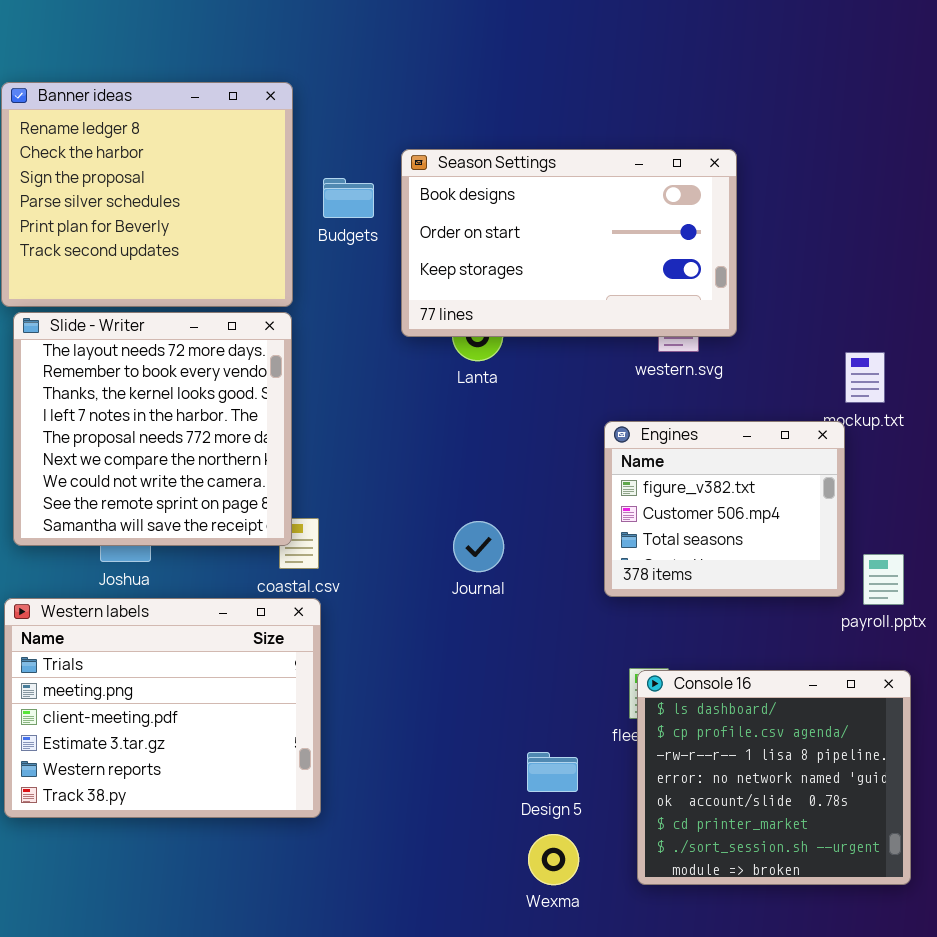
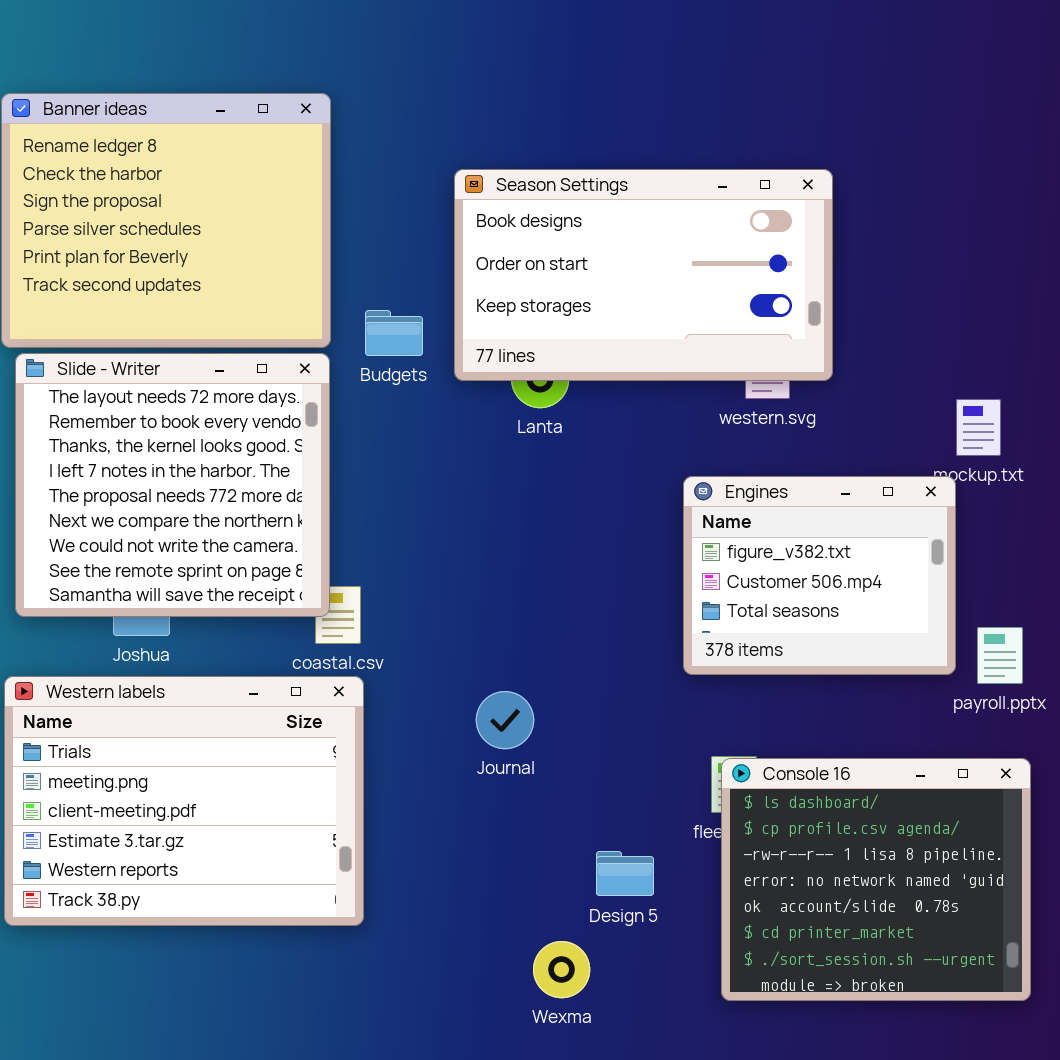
Budgets: [323,178,374,218] -> [365,310,423,356], moved
Journal: [453,521,504,572] -> [476,691,534,749], moved
Wexma: [528,834,579,885] -> [533,941,590,998], moved

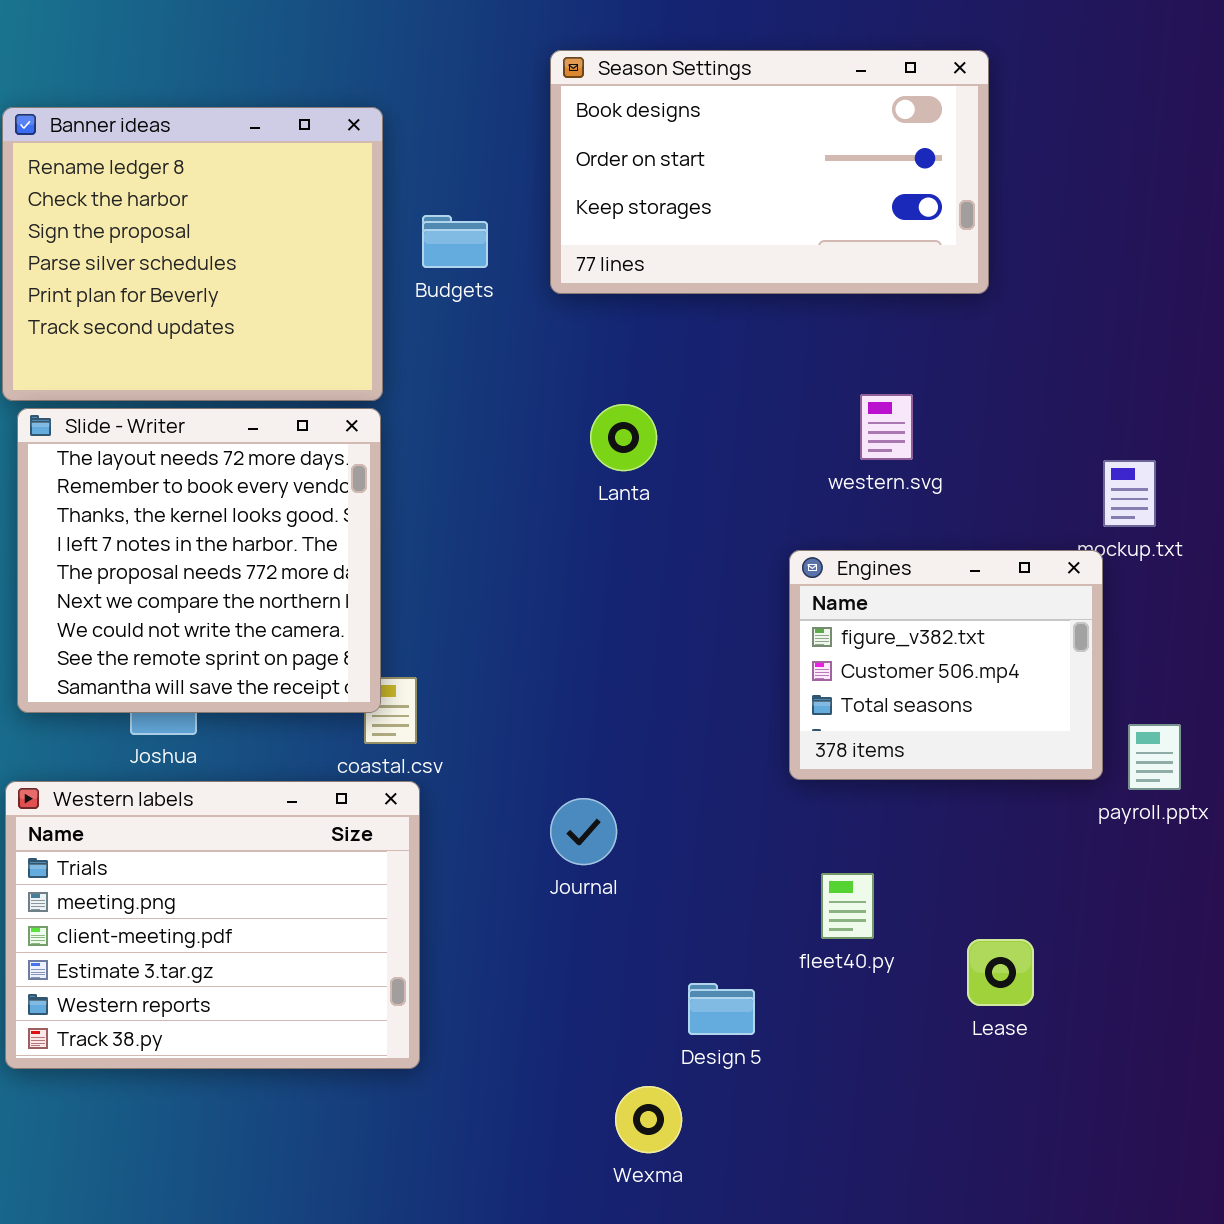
Season Settings: [454,169,833,381] -> [550,50,989,294], moved
Budgets: [365,310,423,356] -> [422,215,488,268], moved
Console 16: [721,758,1031,1001] -> none, closed

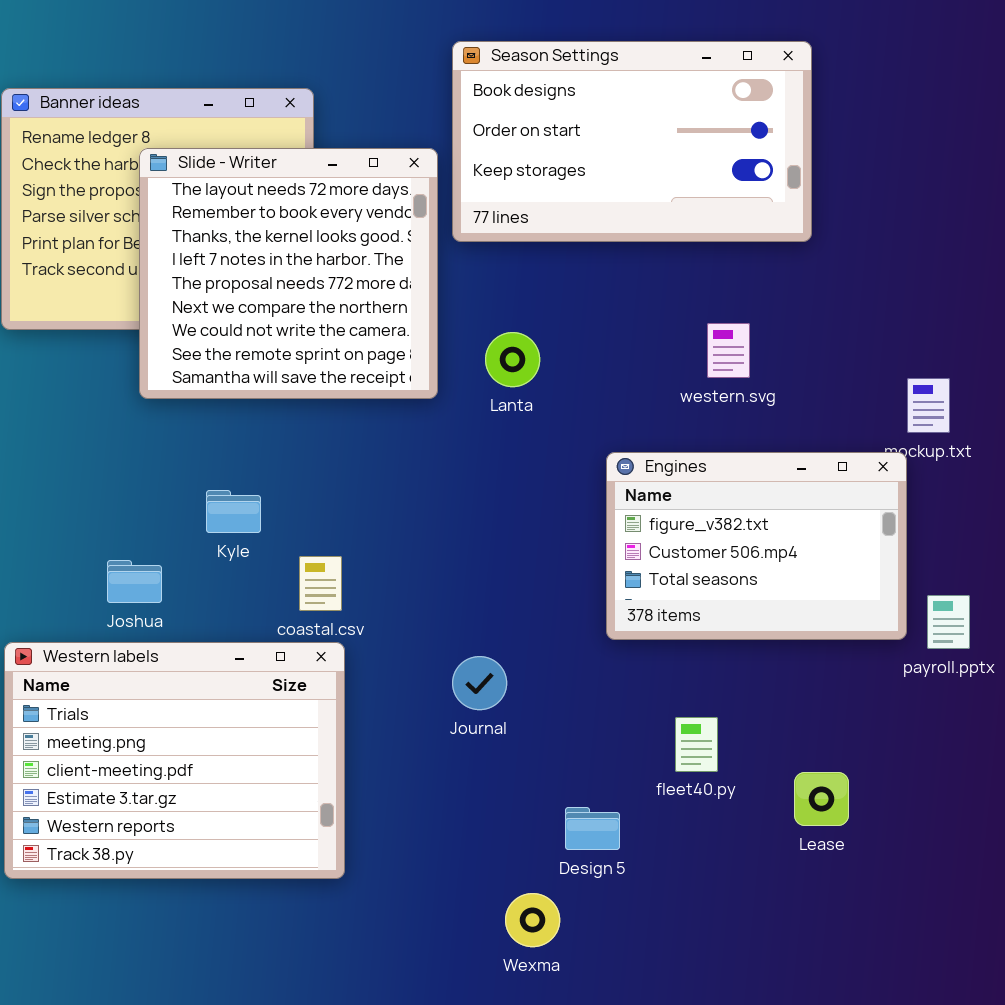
Slide - Writer: [17,408,381,713] -> [139,148,438,399], moved
Engines: [789,550,1103,780] -> [606,452,907,640], resized

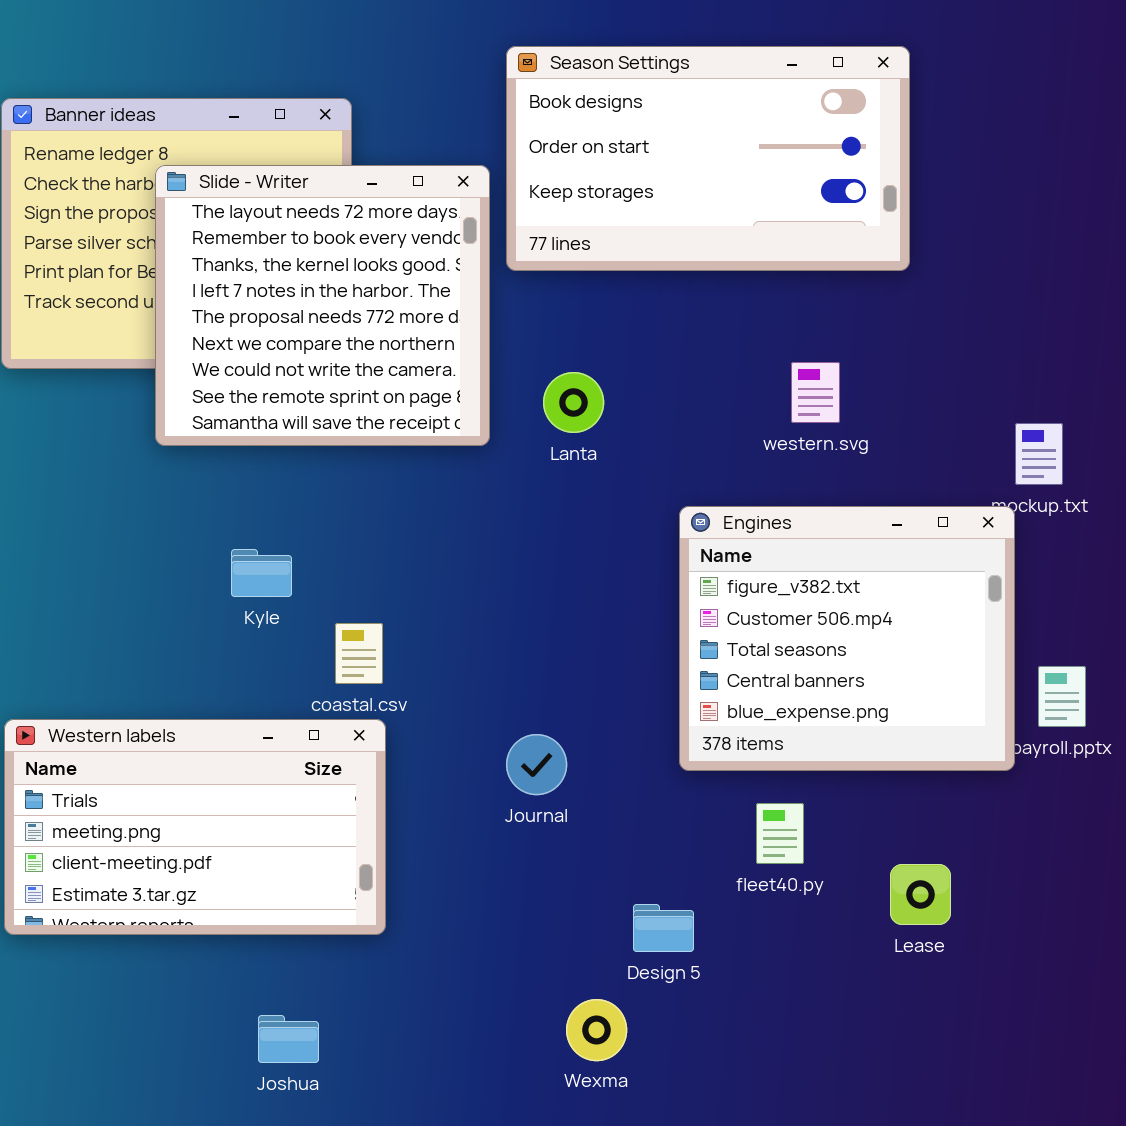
Engines: [606,452,907,640] -> [679,506,1015,771], resized
Joshua: [107,560,162,603] -> [258,1015,319,1063], moved
Western labels: [4,642,345,879] -> [4,719,386,935], resized

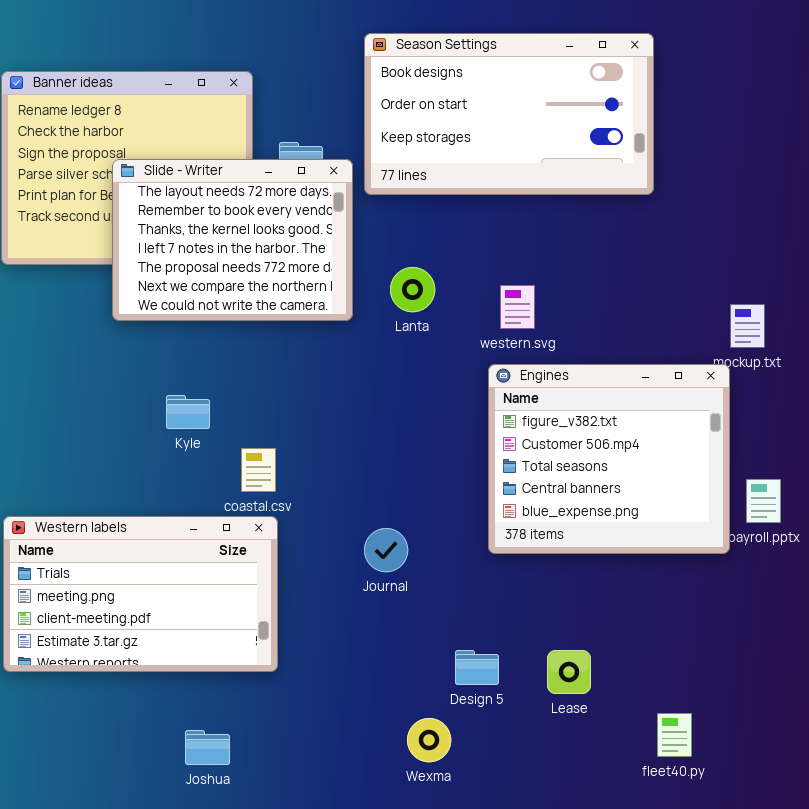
Slide - Writer: [155,165,490,446] -> [112,159,353,321], resized
western.svg: [791,362,840,423] -> [500,285,535,329], moved
fleet40.py: [756,803,804,864] -> [657,713,692,757], moved
Lease: [890,864,951,925] -> [547,650,591,694], moved

